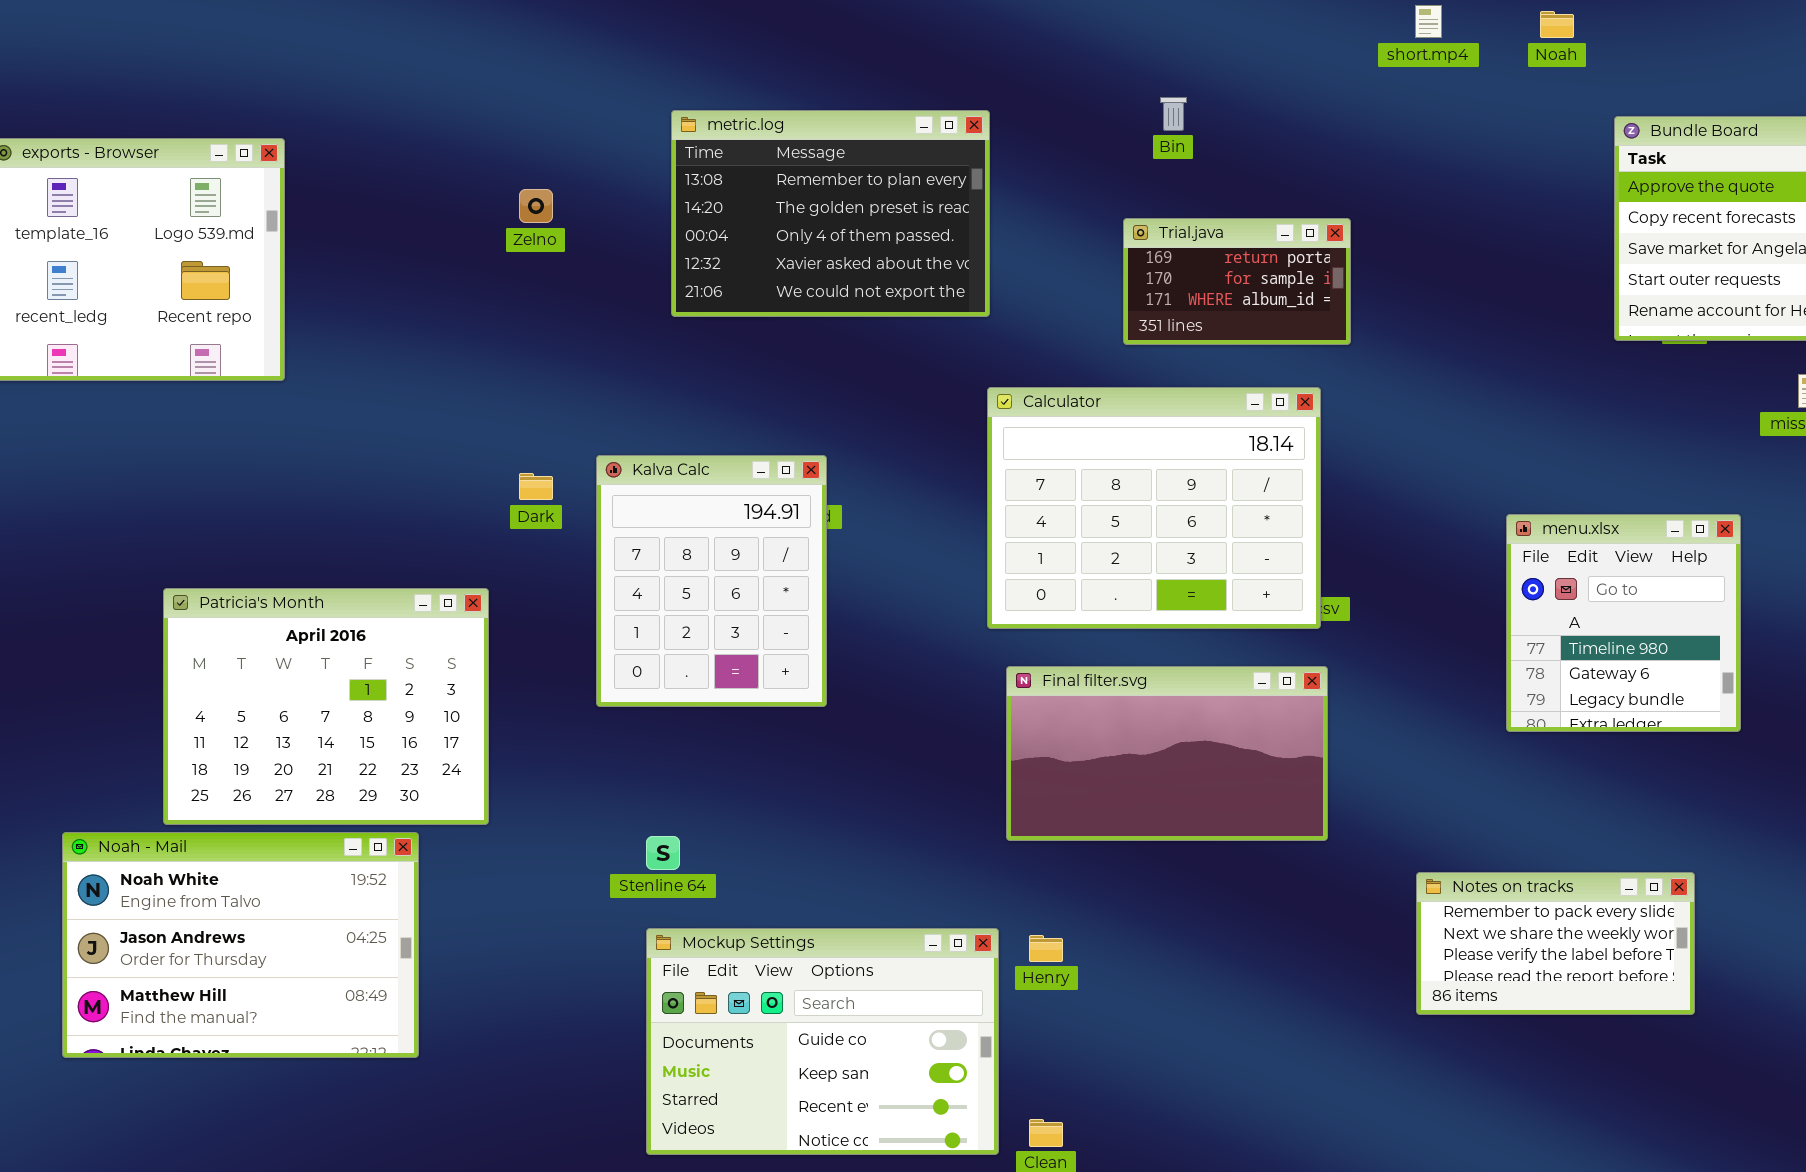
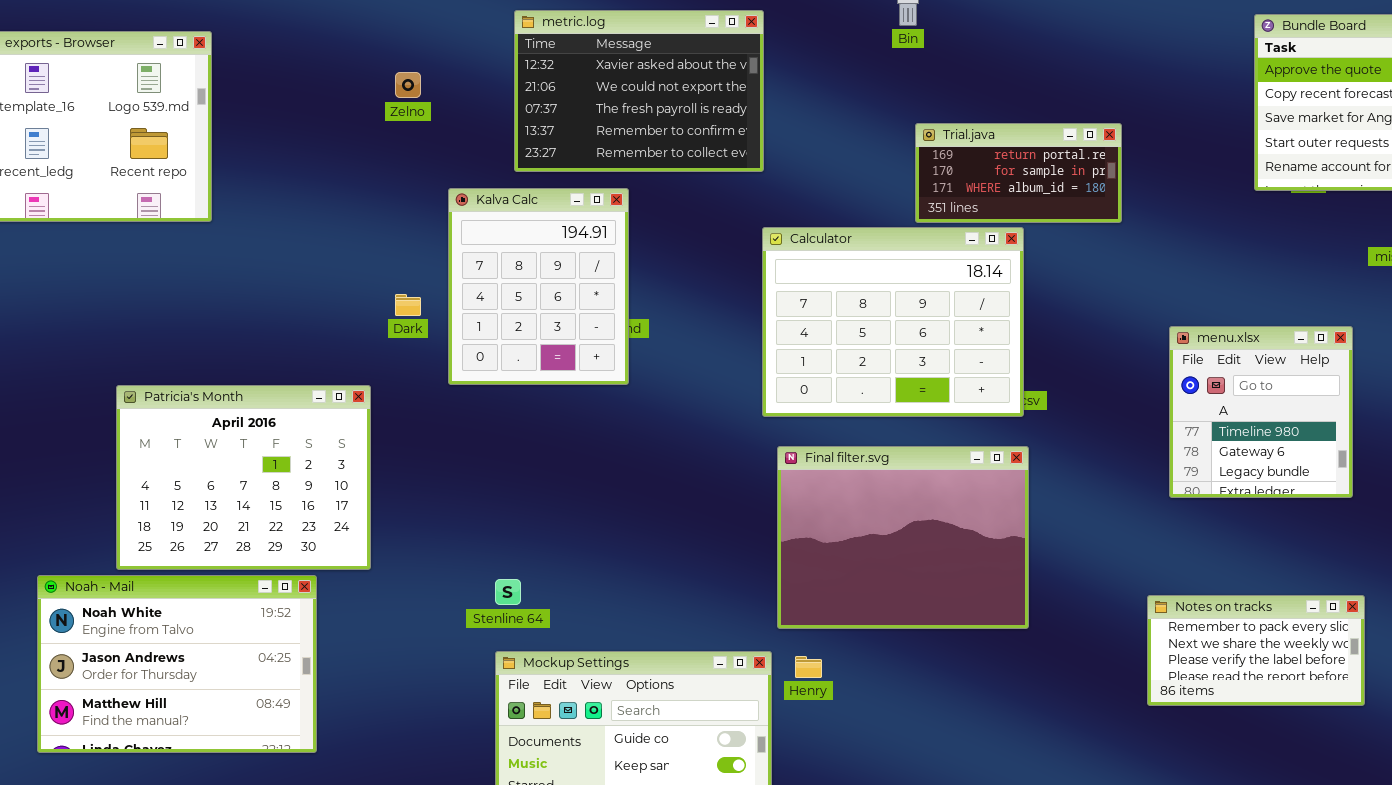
metric.log: [671,110,990,317] -> [514,10,764,172], scrolled down 3 rows
Trial.java: [1123,218,1351,345] -> [915,123,1122,223], moved, resized
Kalva Calc: [596,455,827,707] -> [448,188,629,385], moved
Final filter.svg: [1006,666,1328,841] -> [777,446,1029,629], resized
Notes on tracks: [1416,872,1695,1015] -> [1147,595,1365,706], moved

